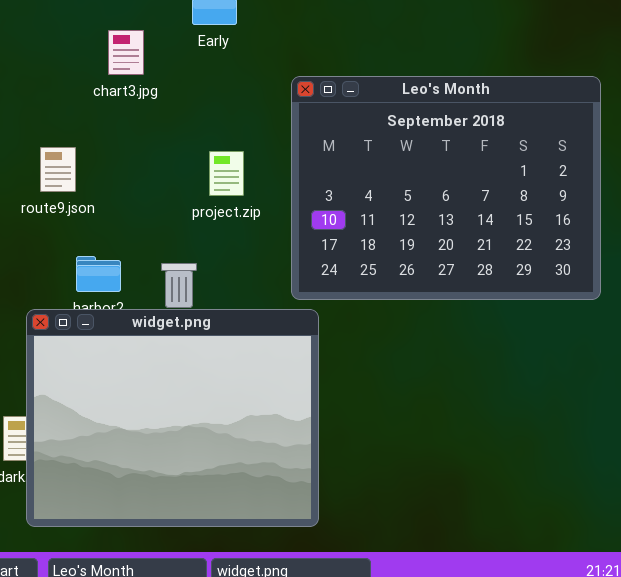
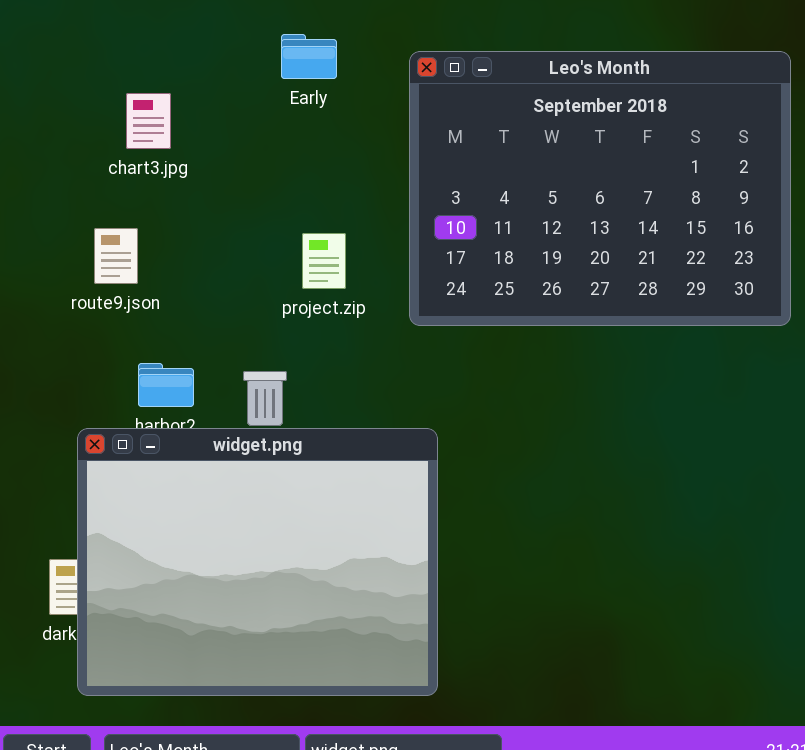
chart3.jpg: [108,30,144,75] -> [126,93,171,149], moved
Leo's Month: [291,76,601,300] -> [409,51,791,326], moved

